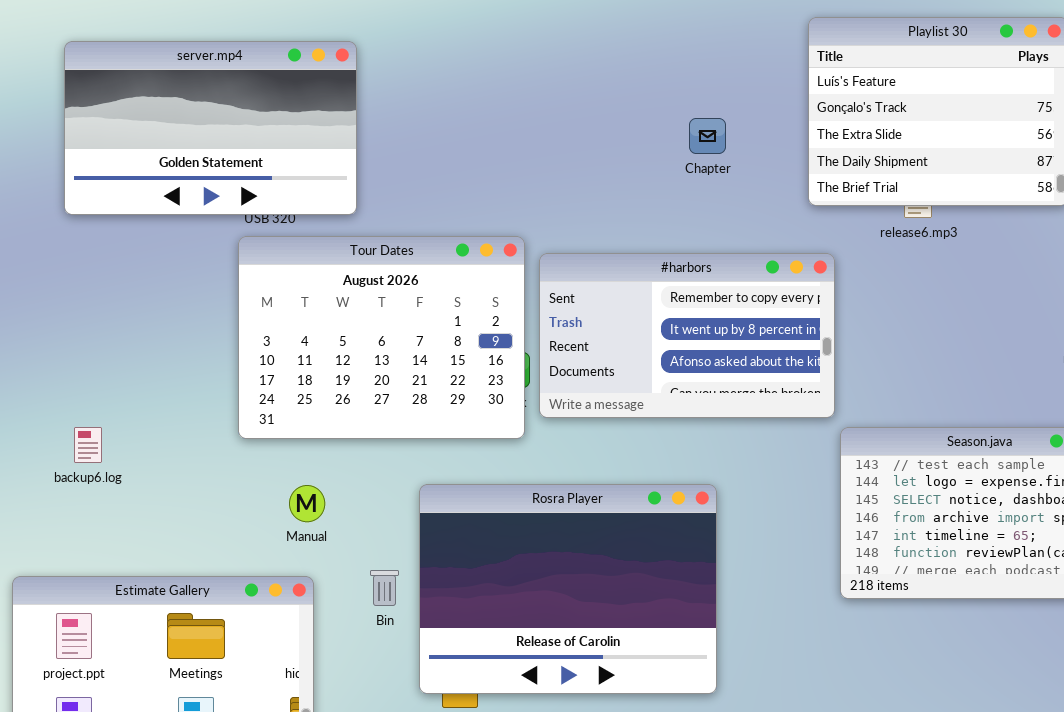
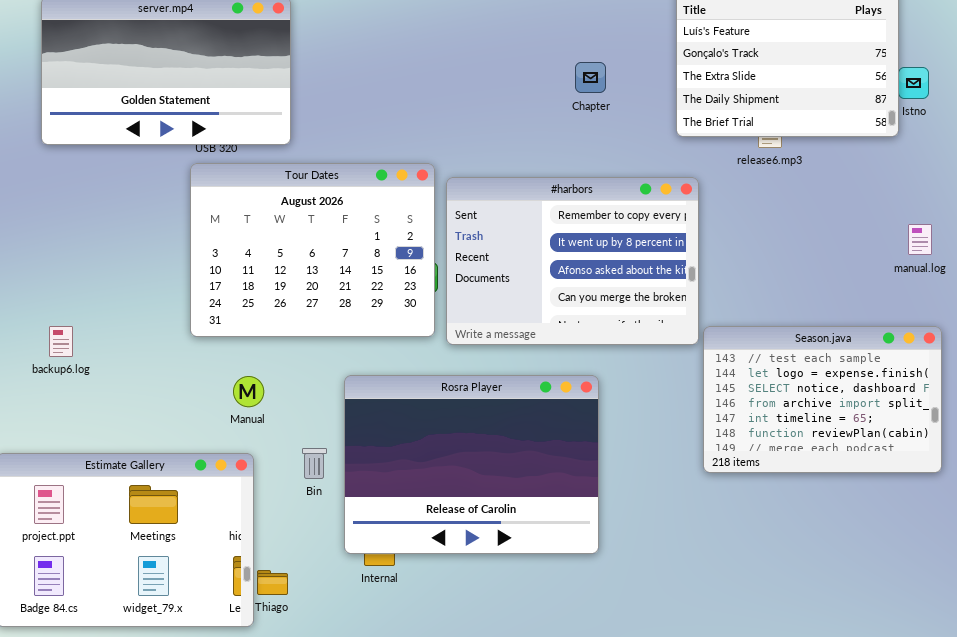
#harbors: [539,253,835,418] -> [446,177,699,345], resized

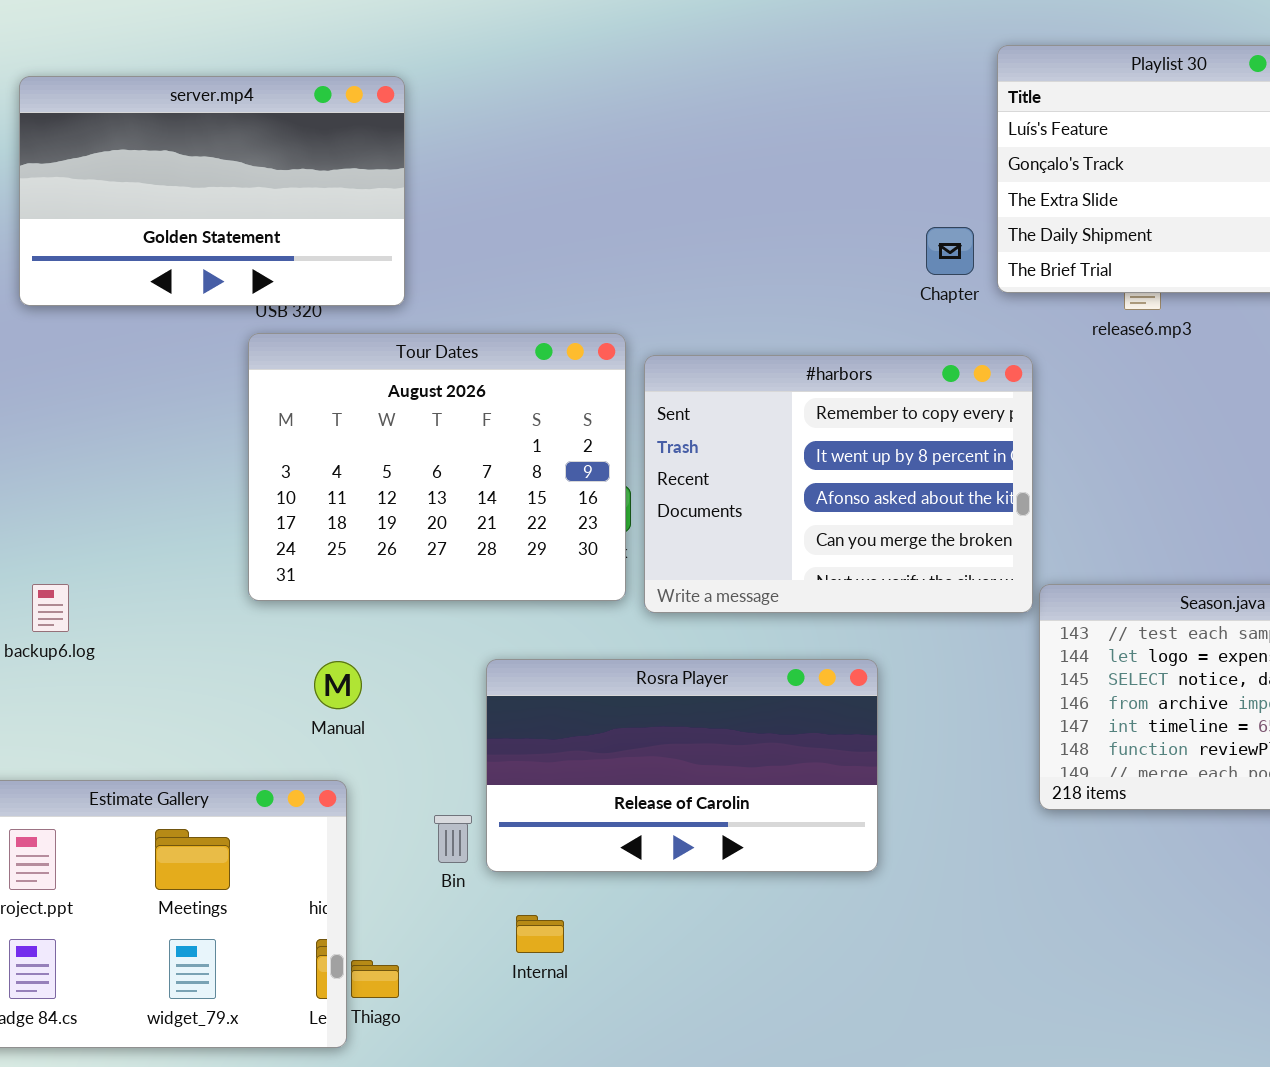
Chapter: [575,62,606,93] -> [926,227,974,275], moved
Rosra Player: [344,375,599,554] -> [486,659,878,872], resized
Bin: [302,448,327,479] -> [434,815,472,863], moved

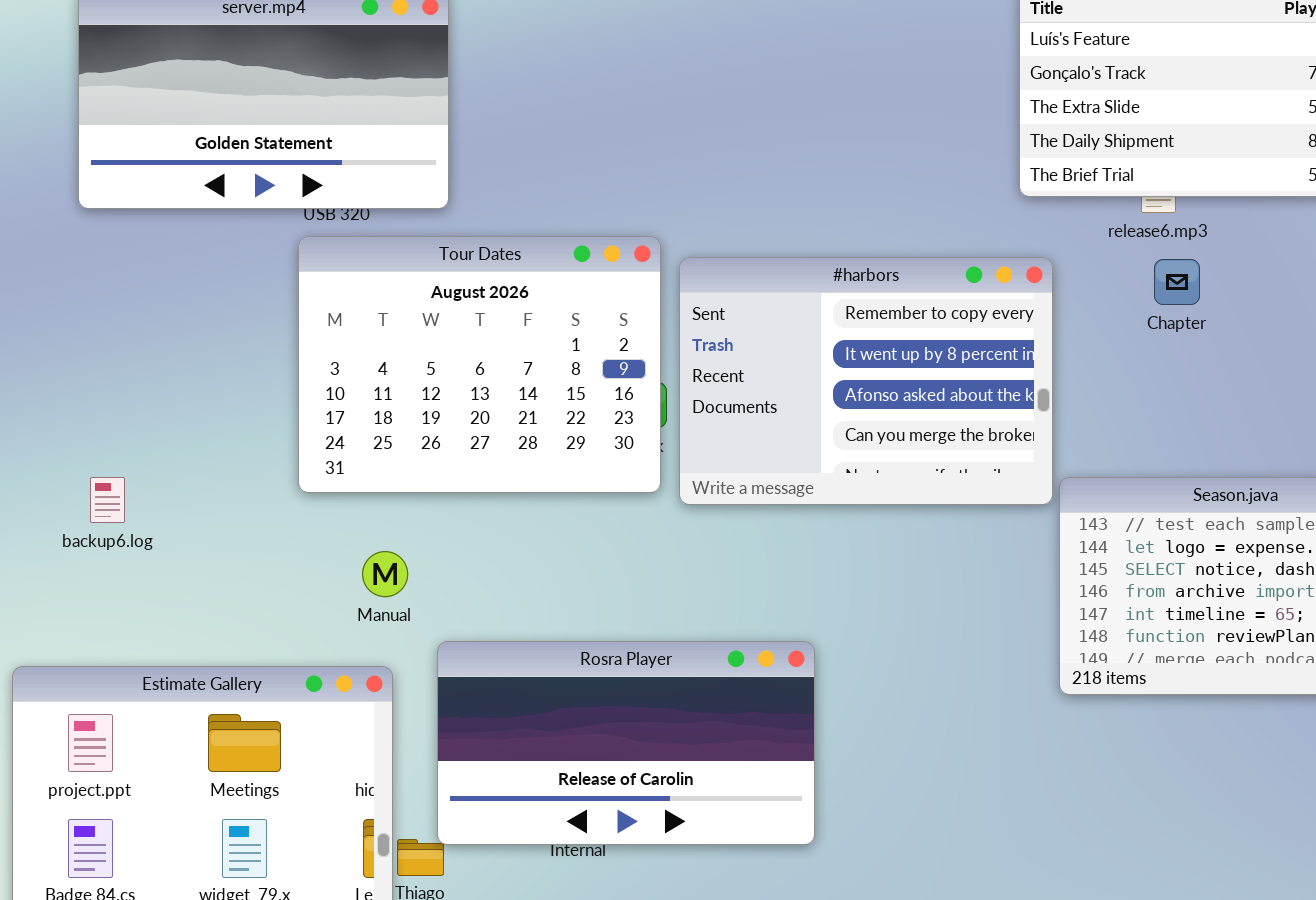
Chapter: [926,227,974,275] -> [1154,259,1200,305], moved
Rosra Player: [486,659,878,872] -> [437,641,815,845], moved

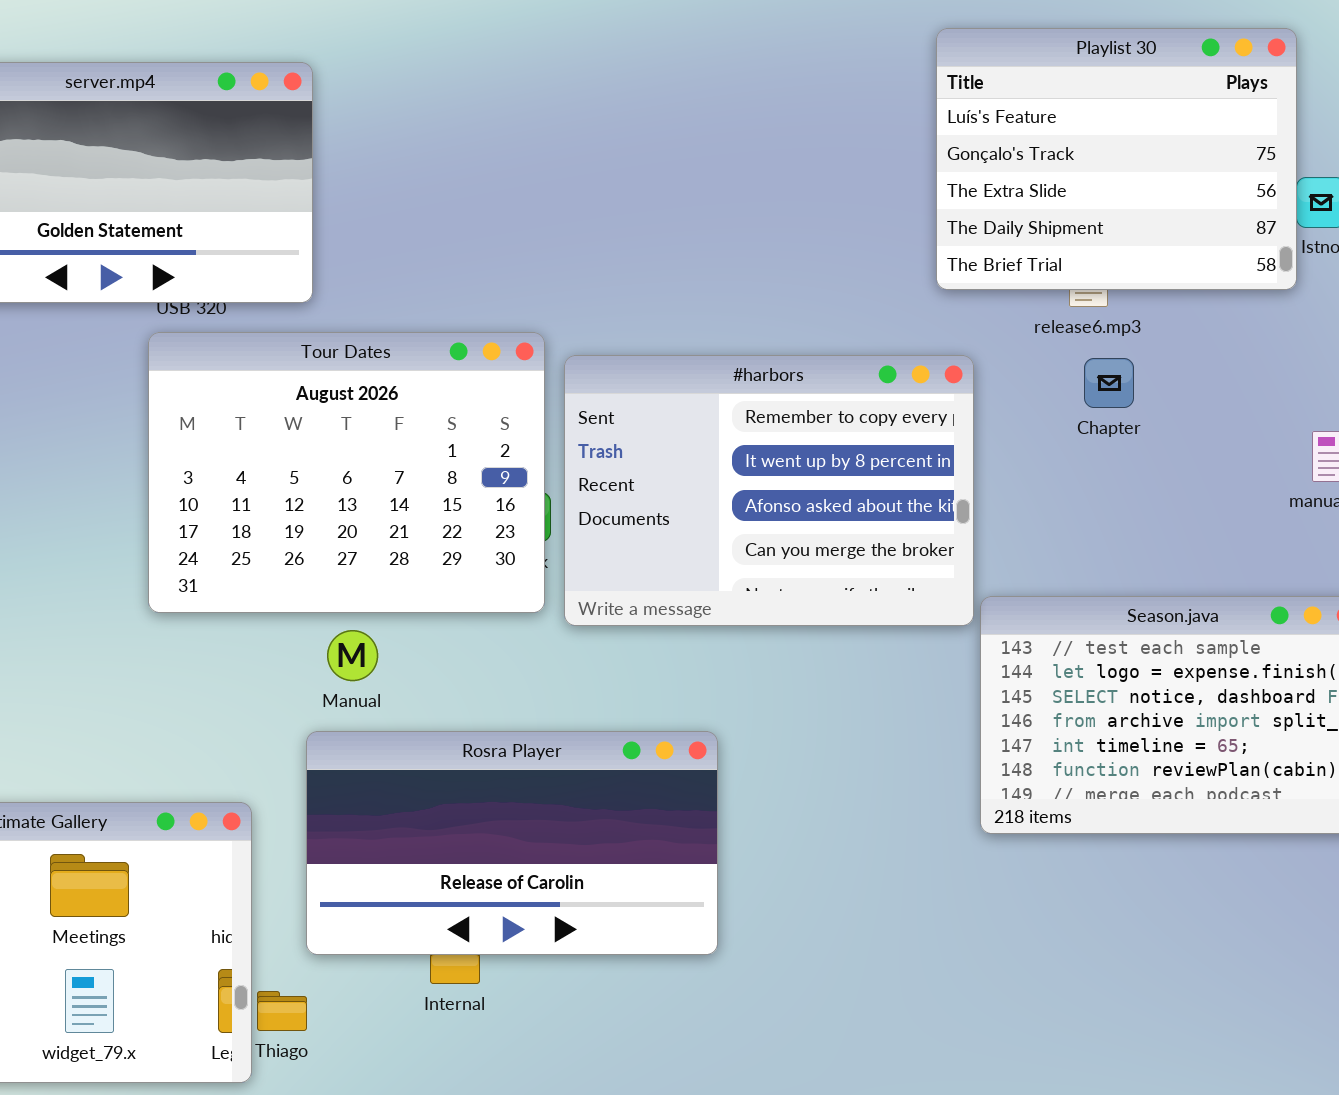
Manual: [362,551,408,597] -> [327,630,378,681], moved
Rosra Player: [437,641,815,845] -> [306,731,718,955], moved

